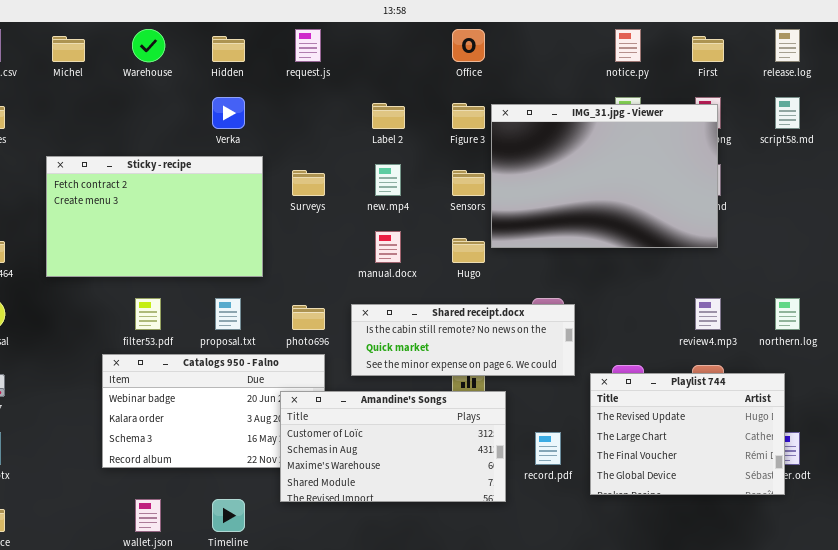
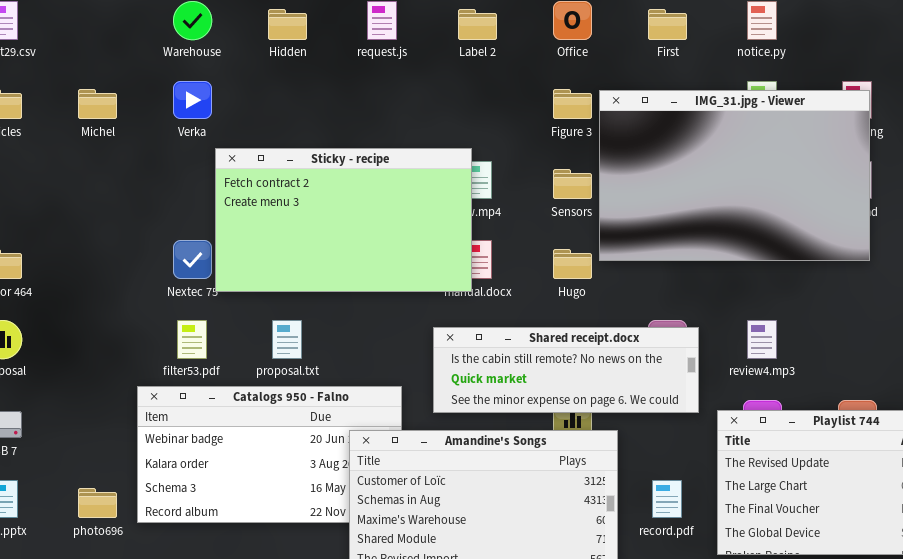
Michel: [52,36,85,62] -> [78,89,117,119], moved
First: [692,36,724,62] -> [648,9,687,40], moved
Verka: [212,97,245,129] -> [173,81,212,119], moved
Label 2: [372,103,405,129] -> [458,9,497,40], moved
Sticky - recipe: [46,156,263,277] -> [215,148,472,292], moved
review4.mp3: [695,298,721,330] -> [747,320,777,359], moved
photo696: [292,305,325,330] -> [78,488,117,518], moved

